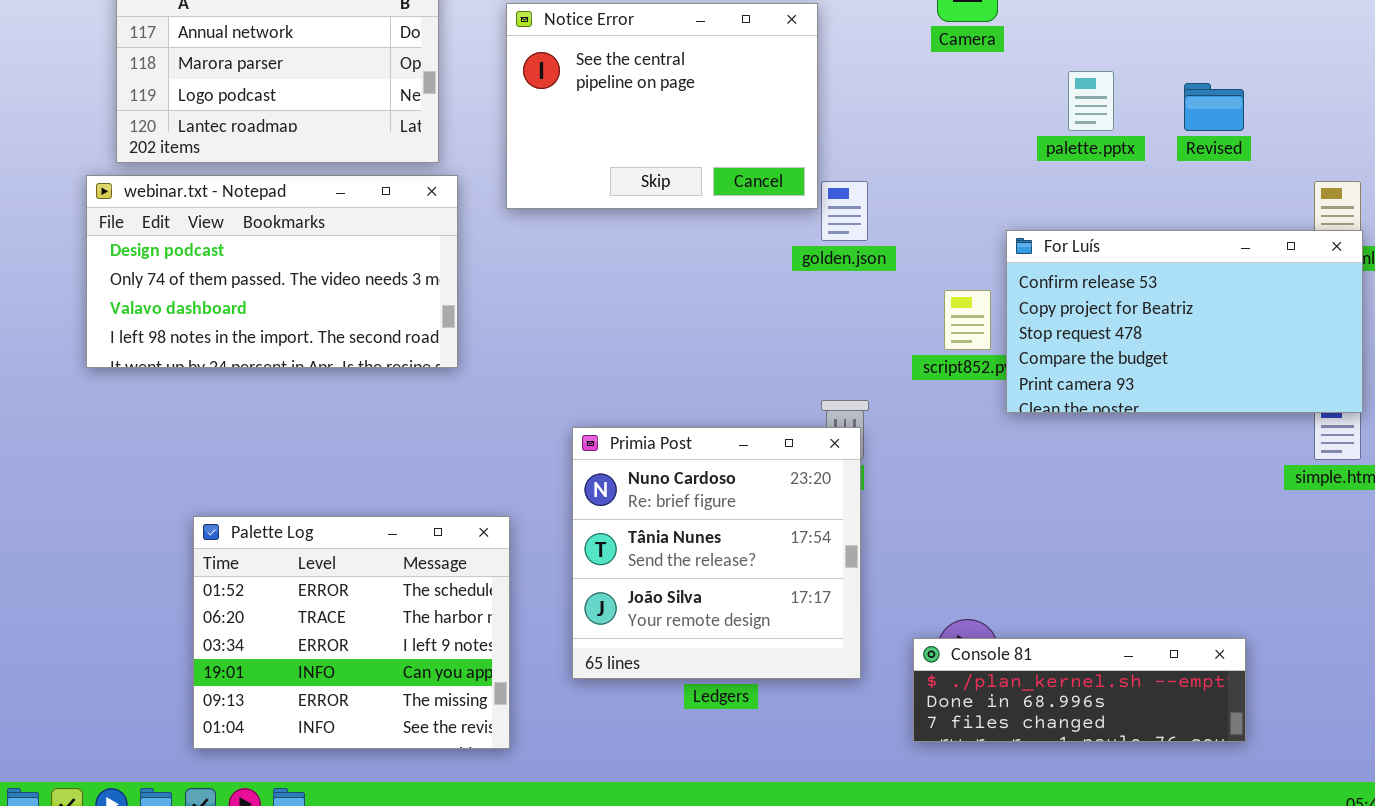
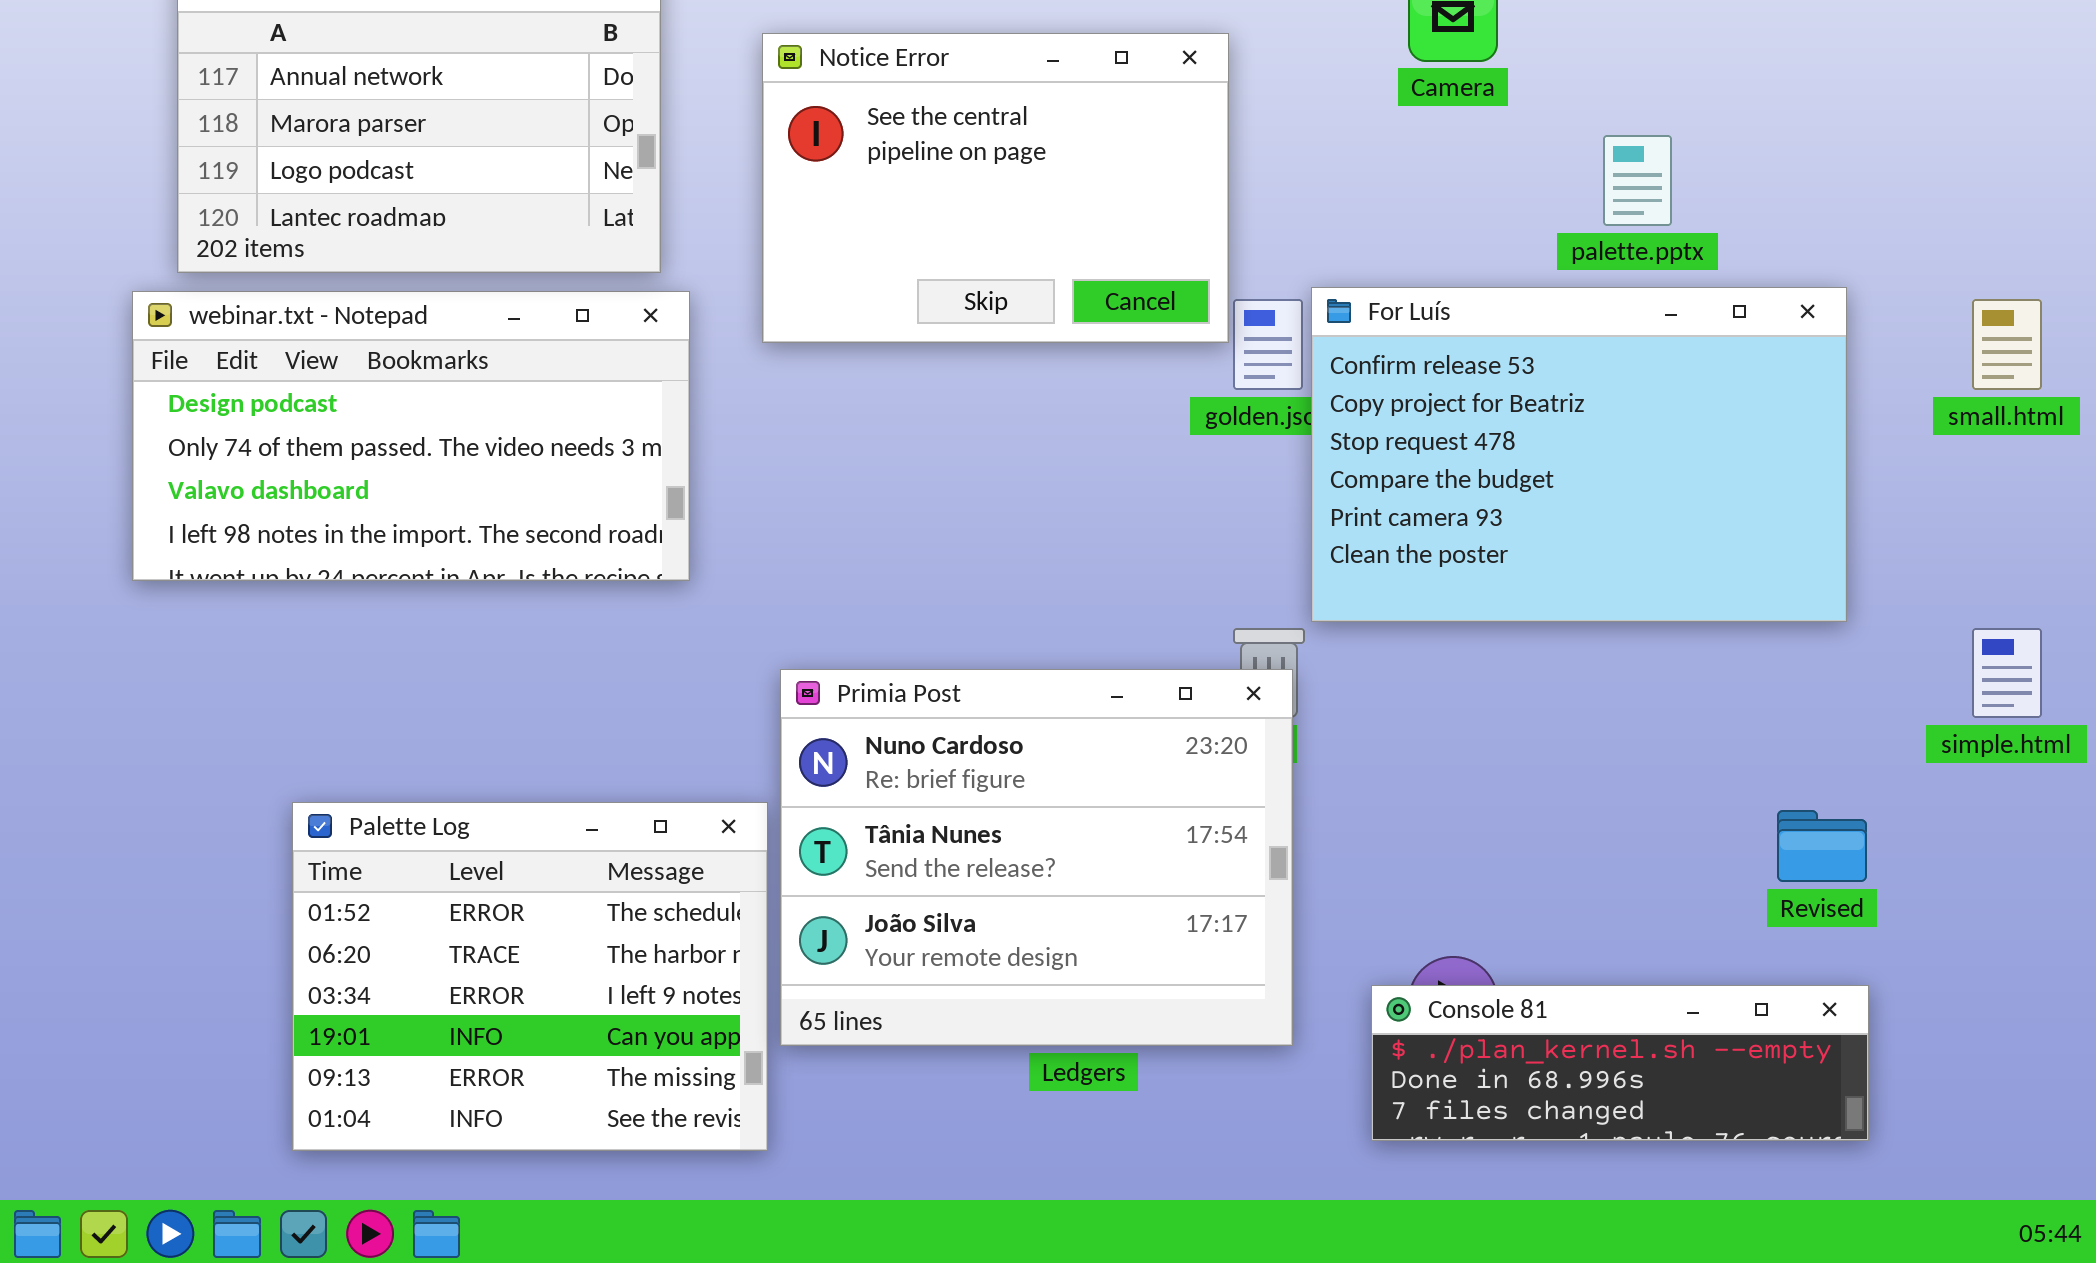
Revised: [1184,83,1244,131] -> [1777,810,1867,882], moved
For Luís: [1006,230,1363,413] -> [1311,287,1847,622], moved, resized
Primia Post: [572,427,861,679] -> [780,669,1293,1046], resized

